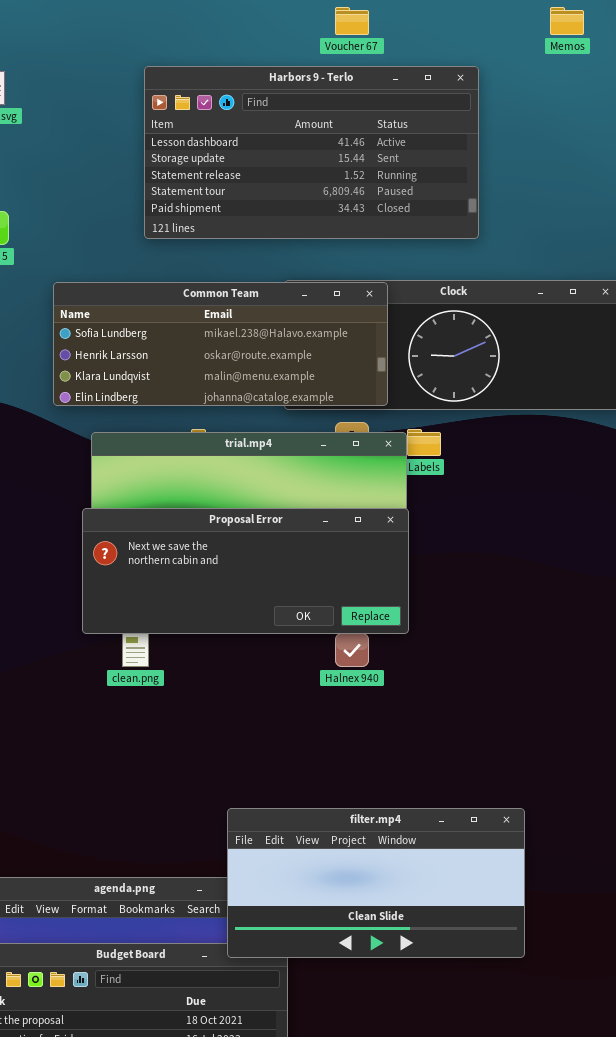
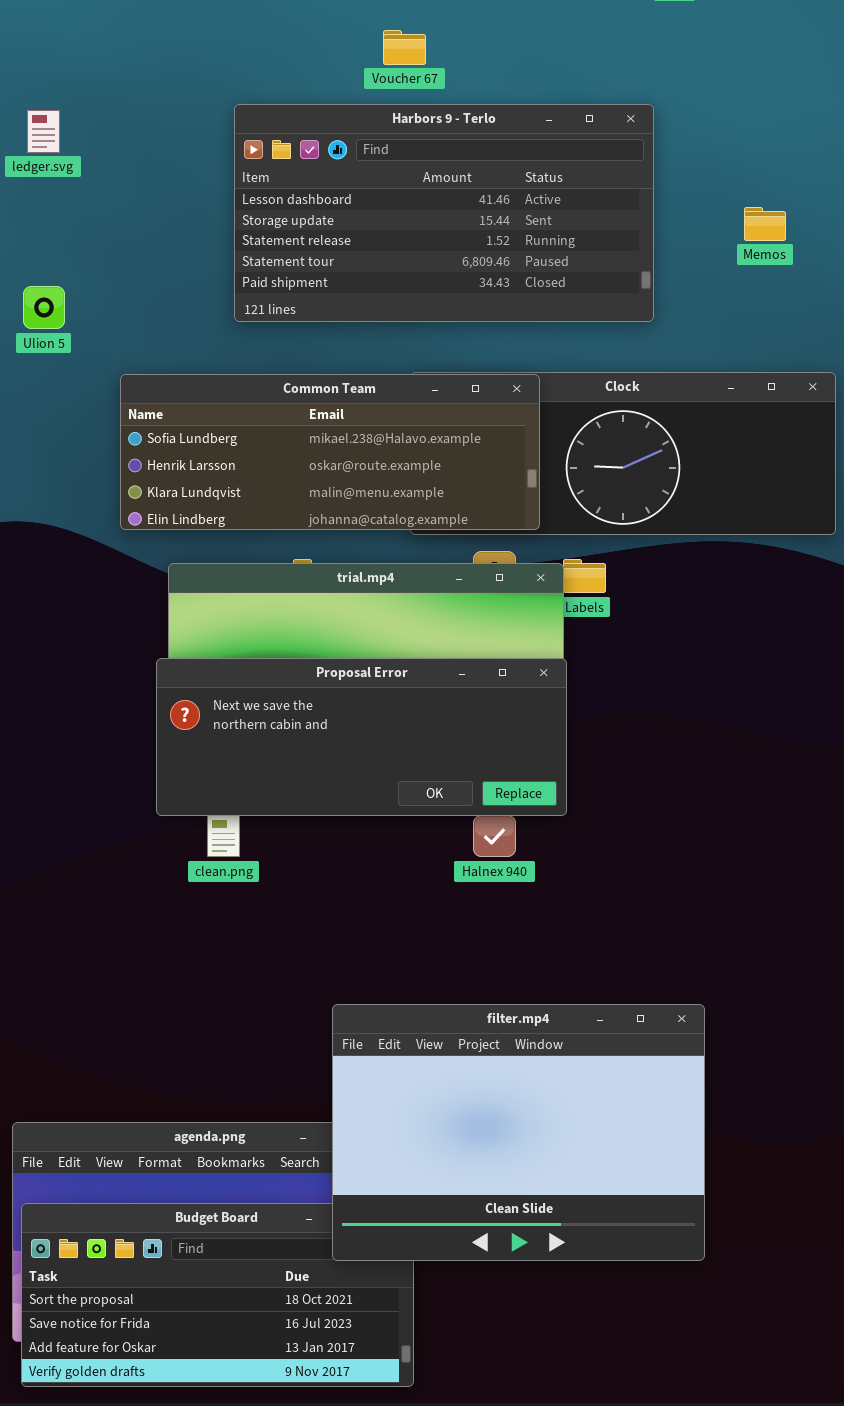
Voucher 67: [335,7,369,35] -> [383,30,426,65], moved
Memos: [550,7,584,35] -> [744,207,786,241], moved
filter.mp4: [227,808,525,958] -> [332,1004,705,1261], moved, resized

